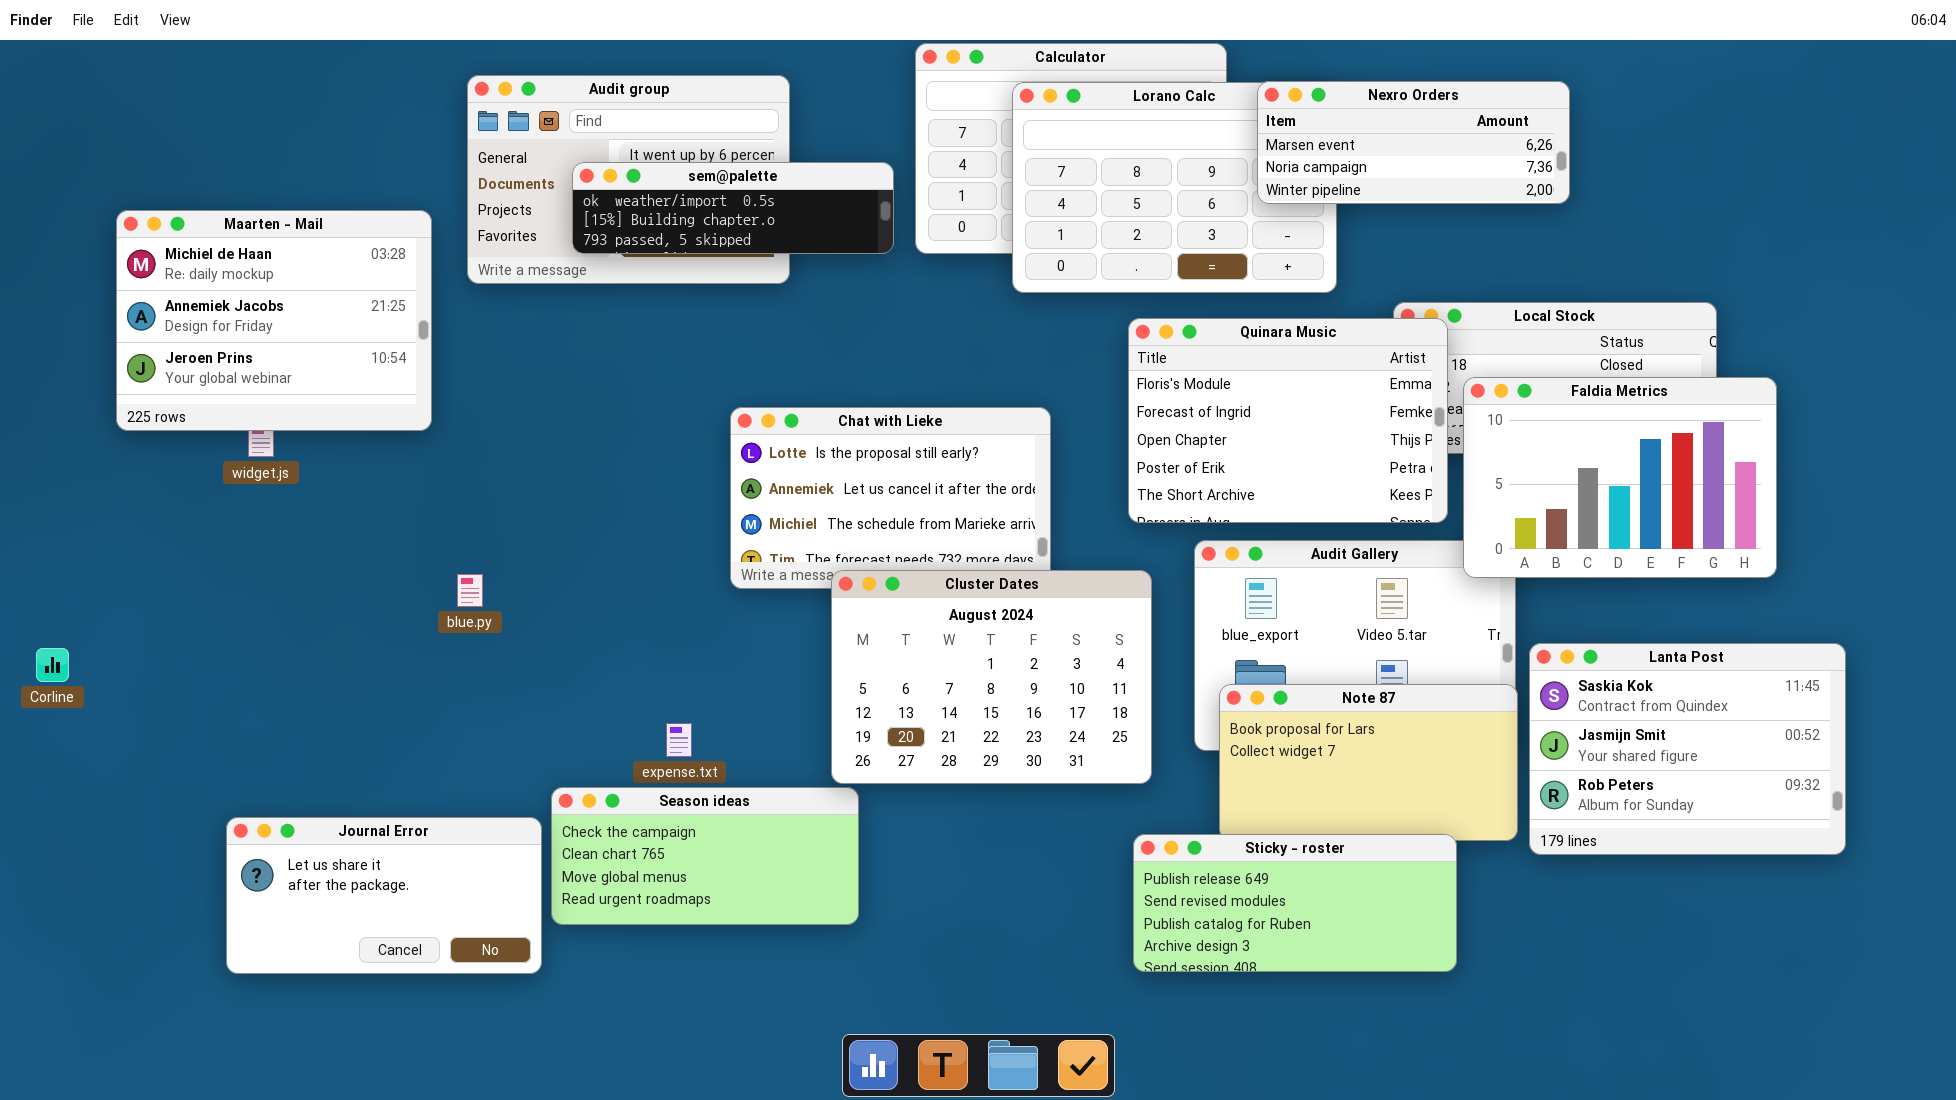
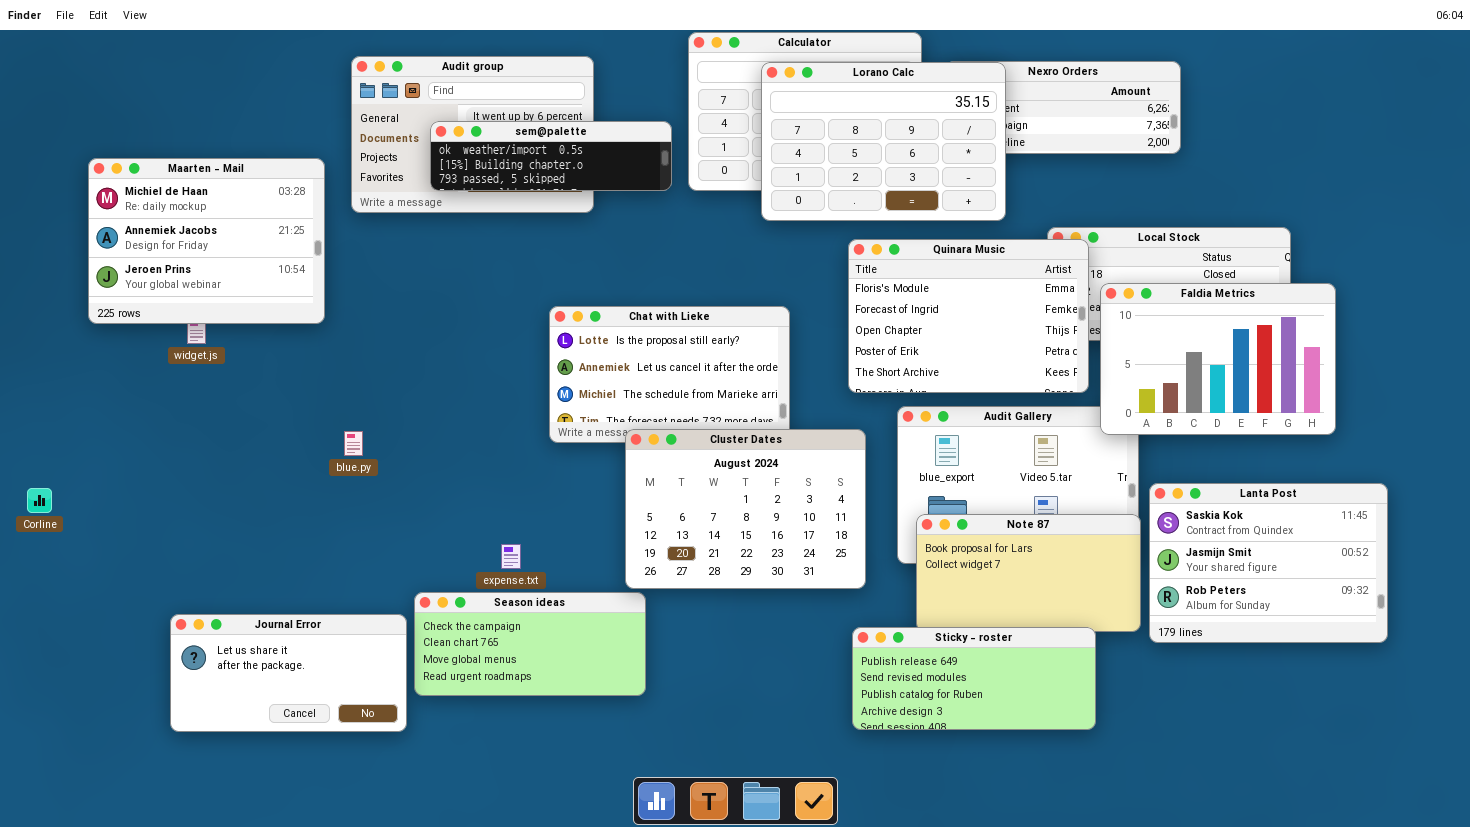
Lorano Calc: [1012,82,1337,293] -> [761,62,1006,221], raised

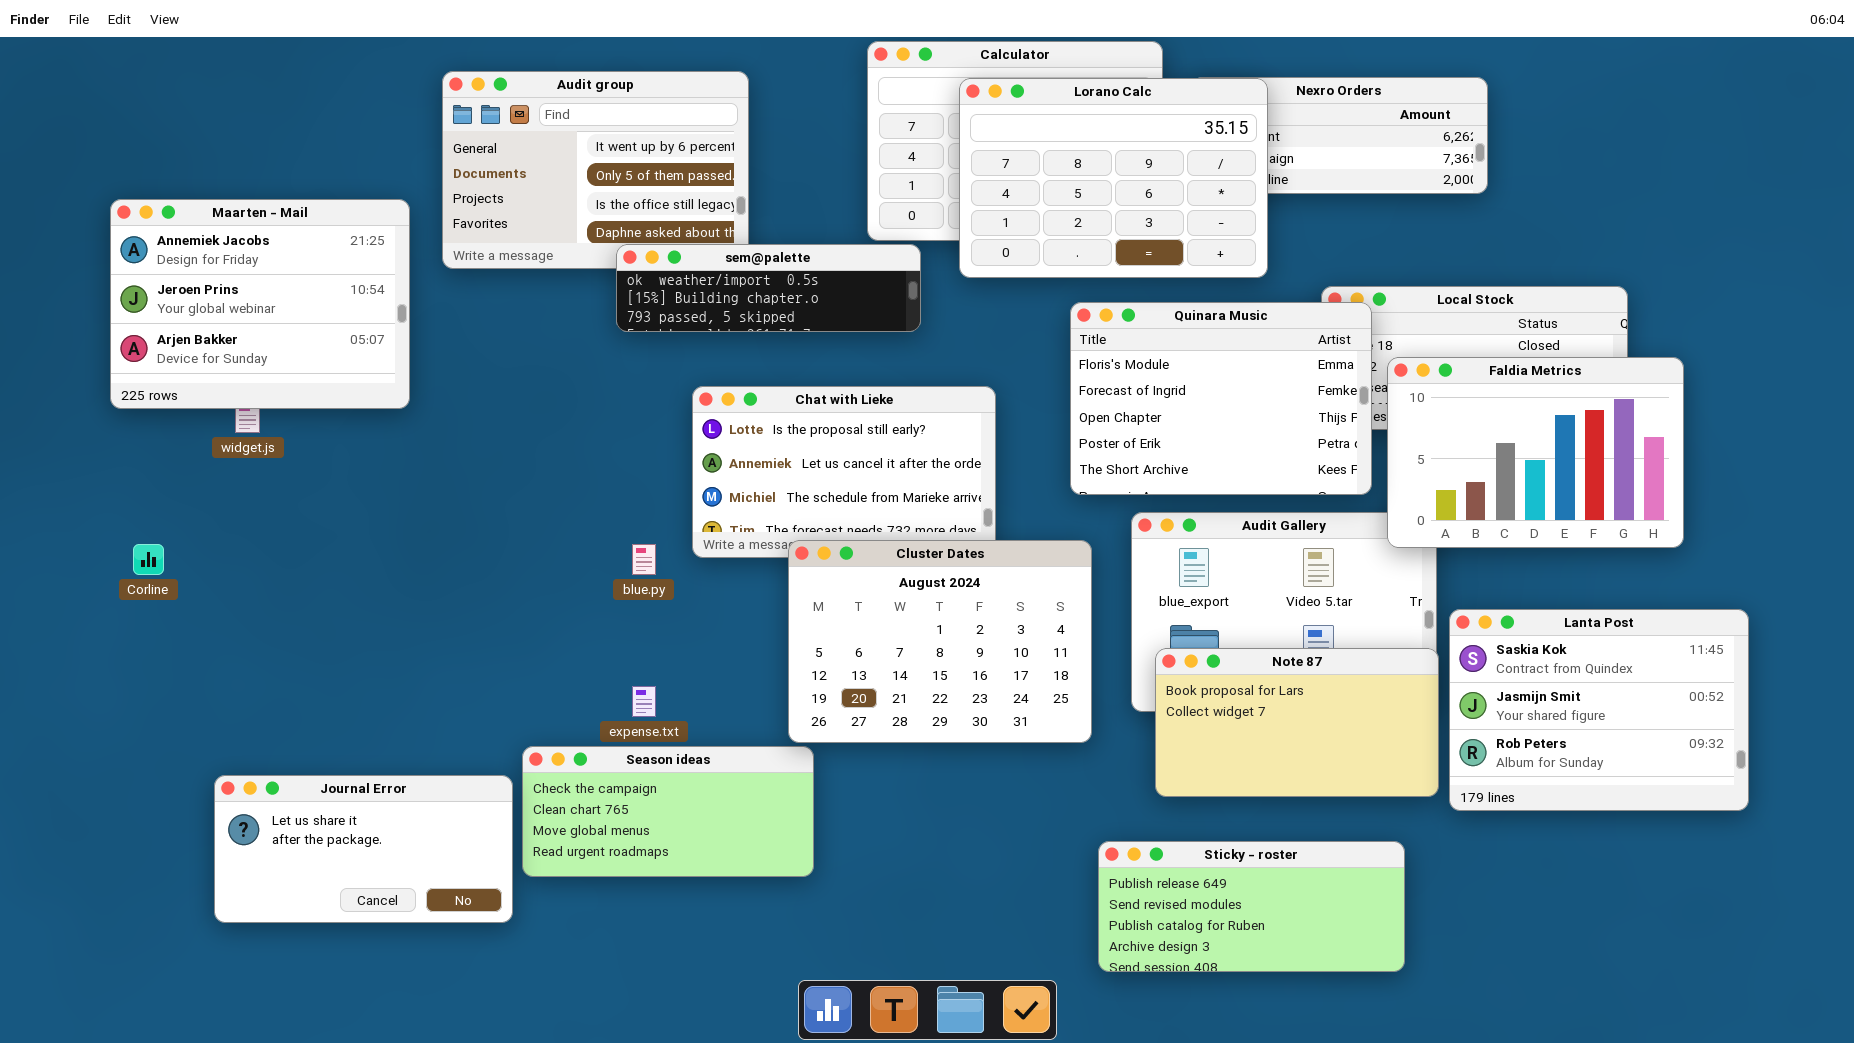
sem@palette: [430,121,672,191] -> [616,244,921,332], moved
Maarten - Mail: [88,158,325,324] -> [110,199,410,409], scrolled down 1 row
blue.py: [344,431,363,456] -> [632,544,656,575], moved
Corline: [27,488,52,513] -> [133,544,164,575], moved
Sticky - roster: [852,627,1096,730] -> [1098,841,1405,972], moved

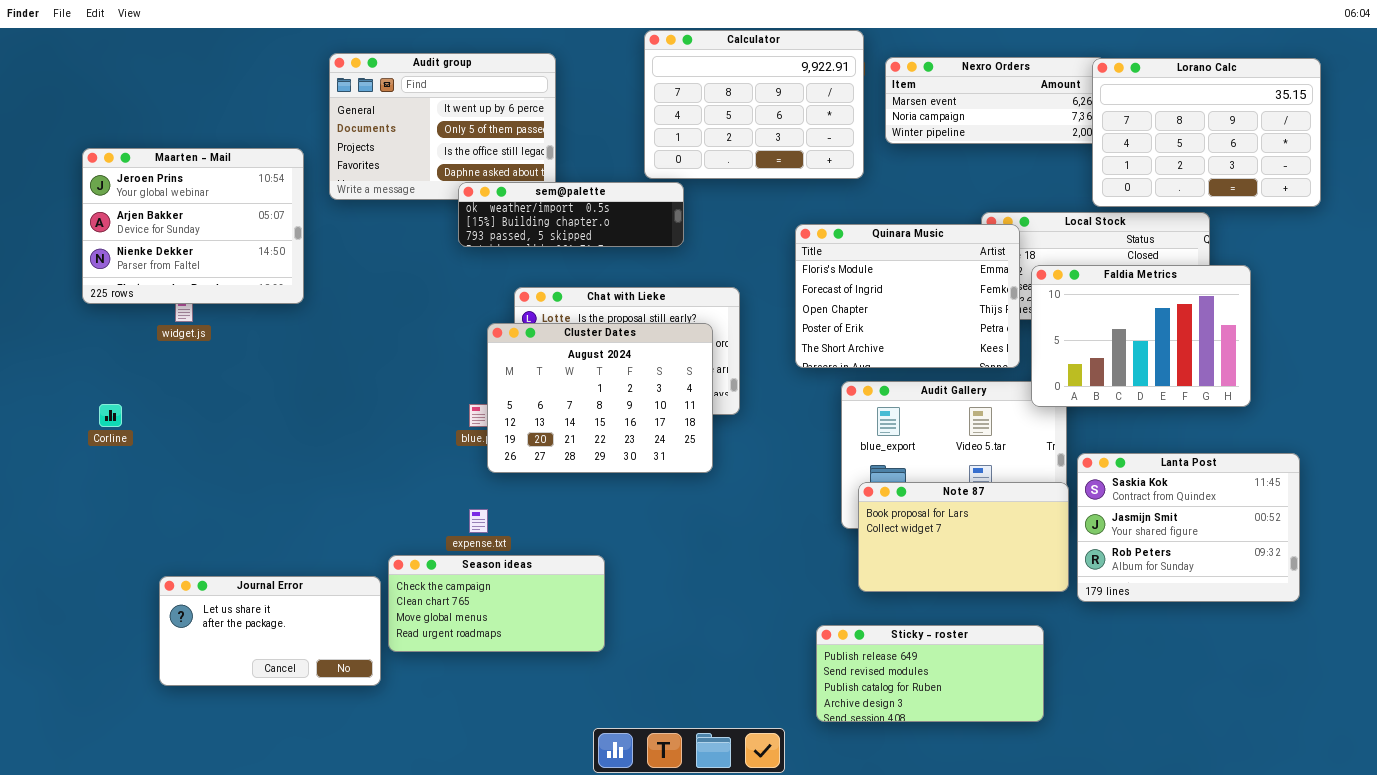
Lorano Calc: [959,78,1268,278] -> [1092,58,1321,207], moved
Maarten - Mail: [110,199,410,409] -> [82,148,304,304], scrolled down 1 row
Cluster Dates: [788,540,1092,743] -> [487,323,713,473], moved

